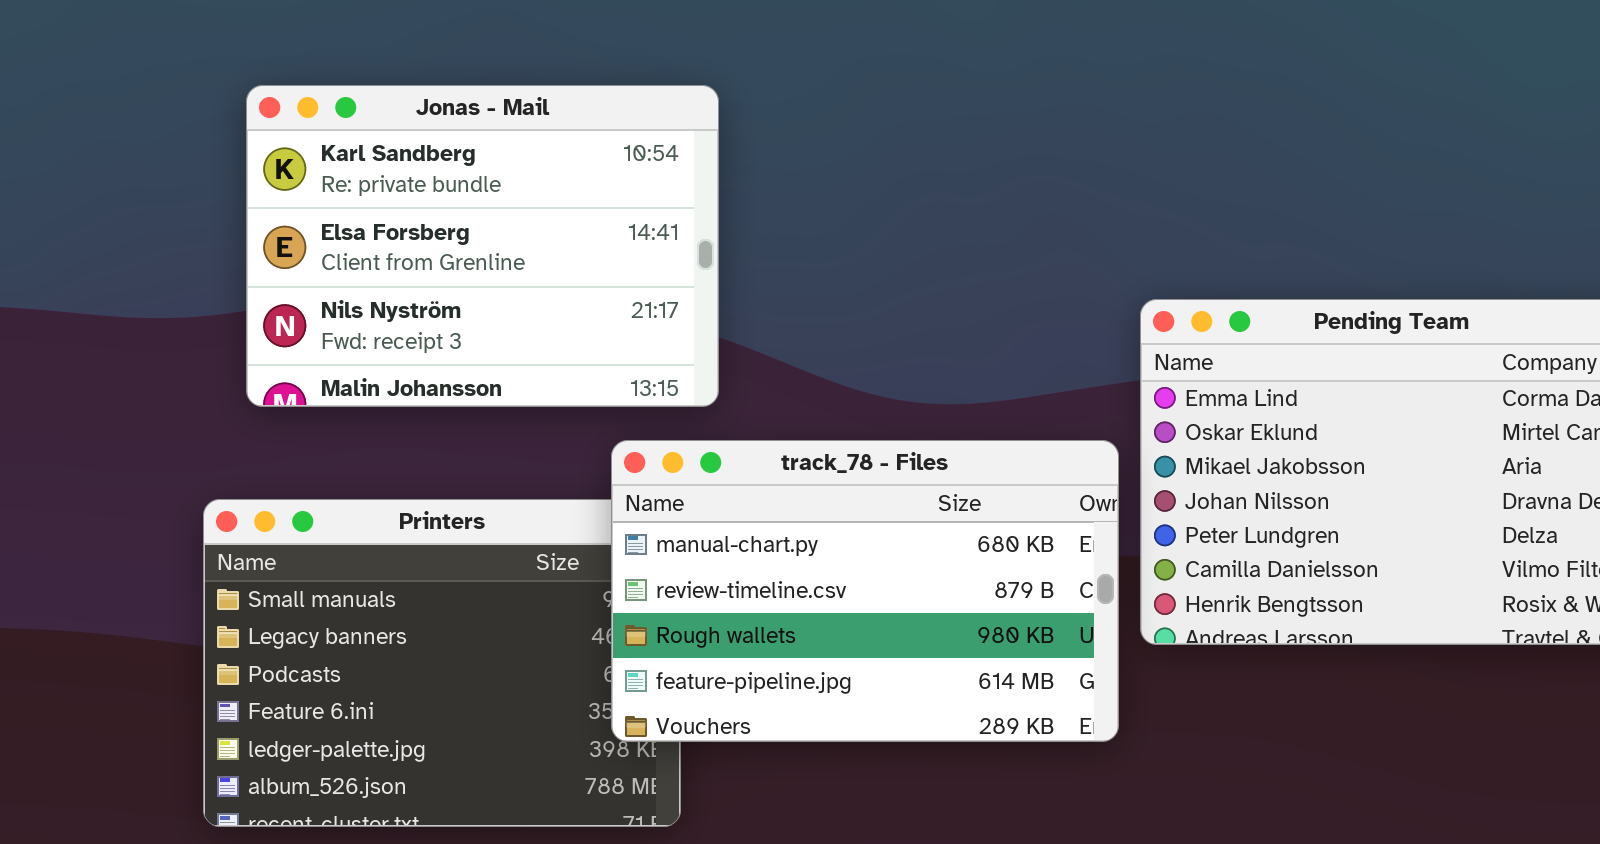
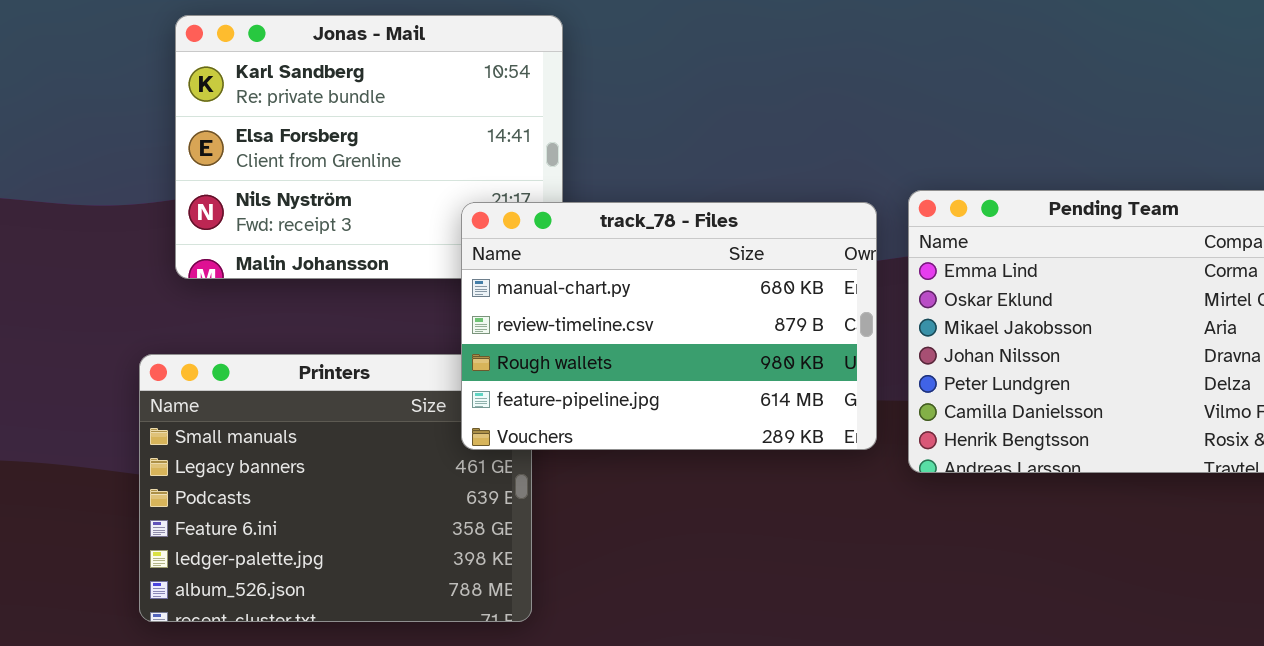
track_78 - Files: [611,440,1119,742] -> [461,202,877,450], moved

